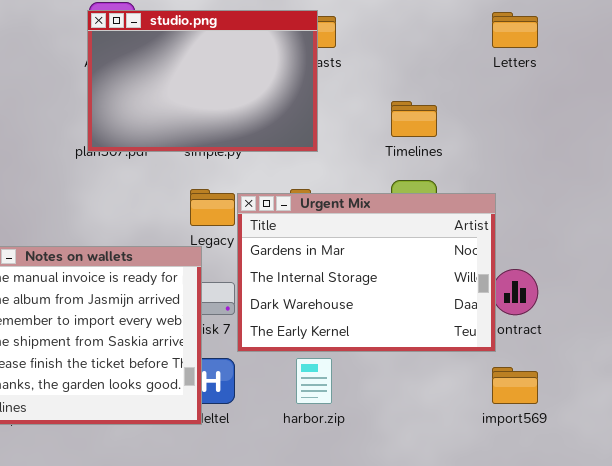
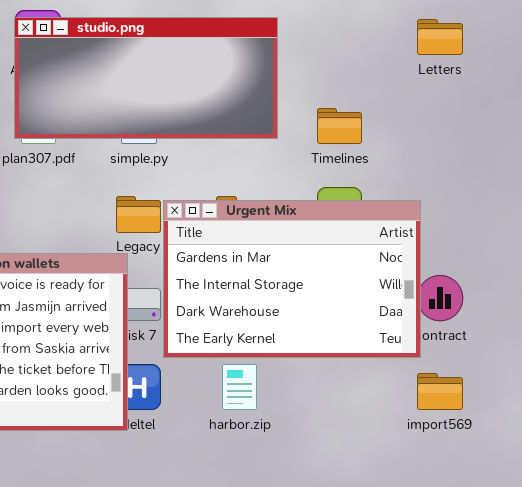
studio.png: [87,10,318,152] -> [14,17,278,139], resized

